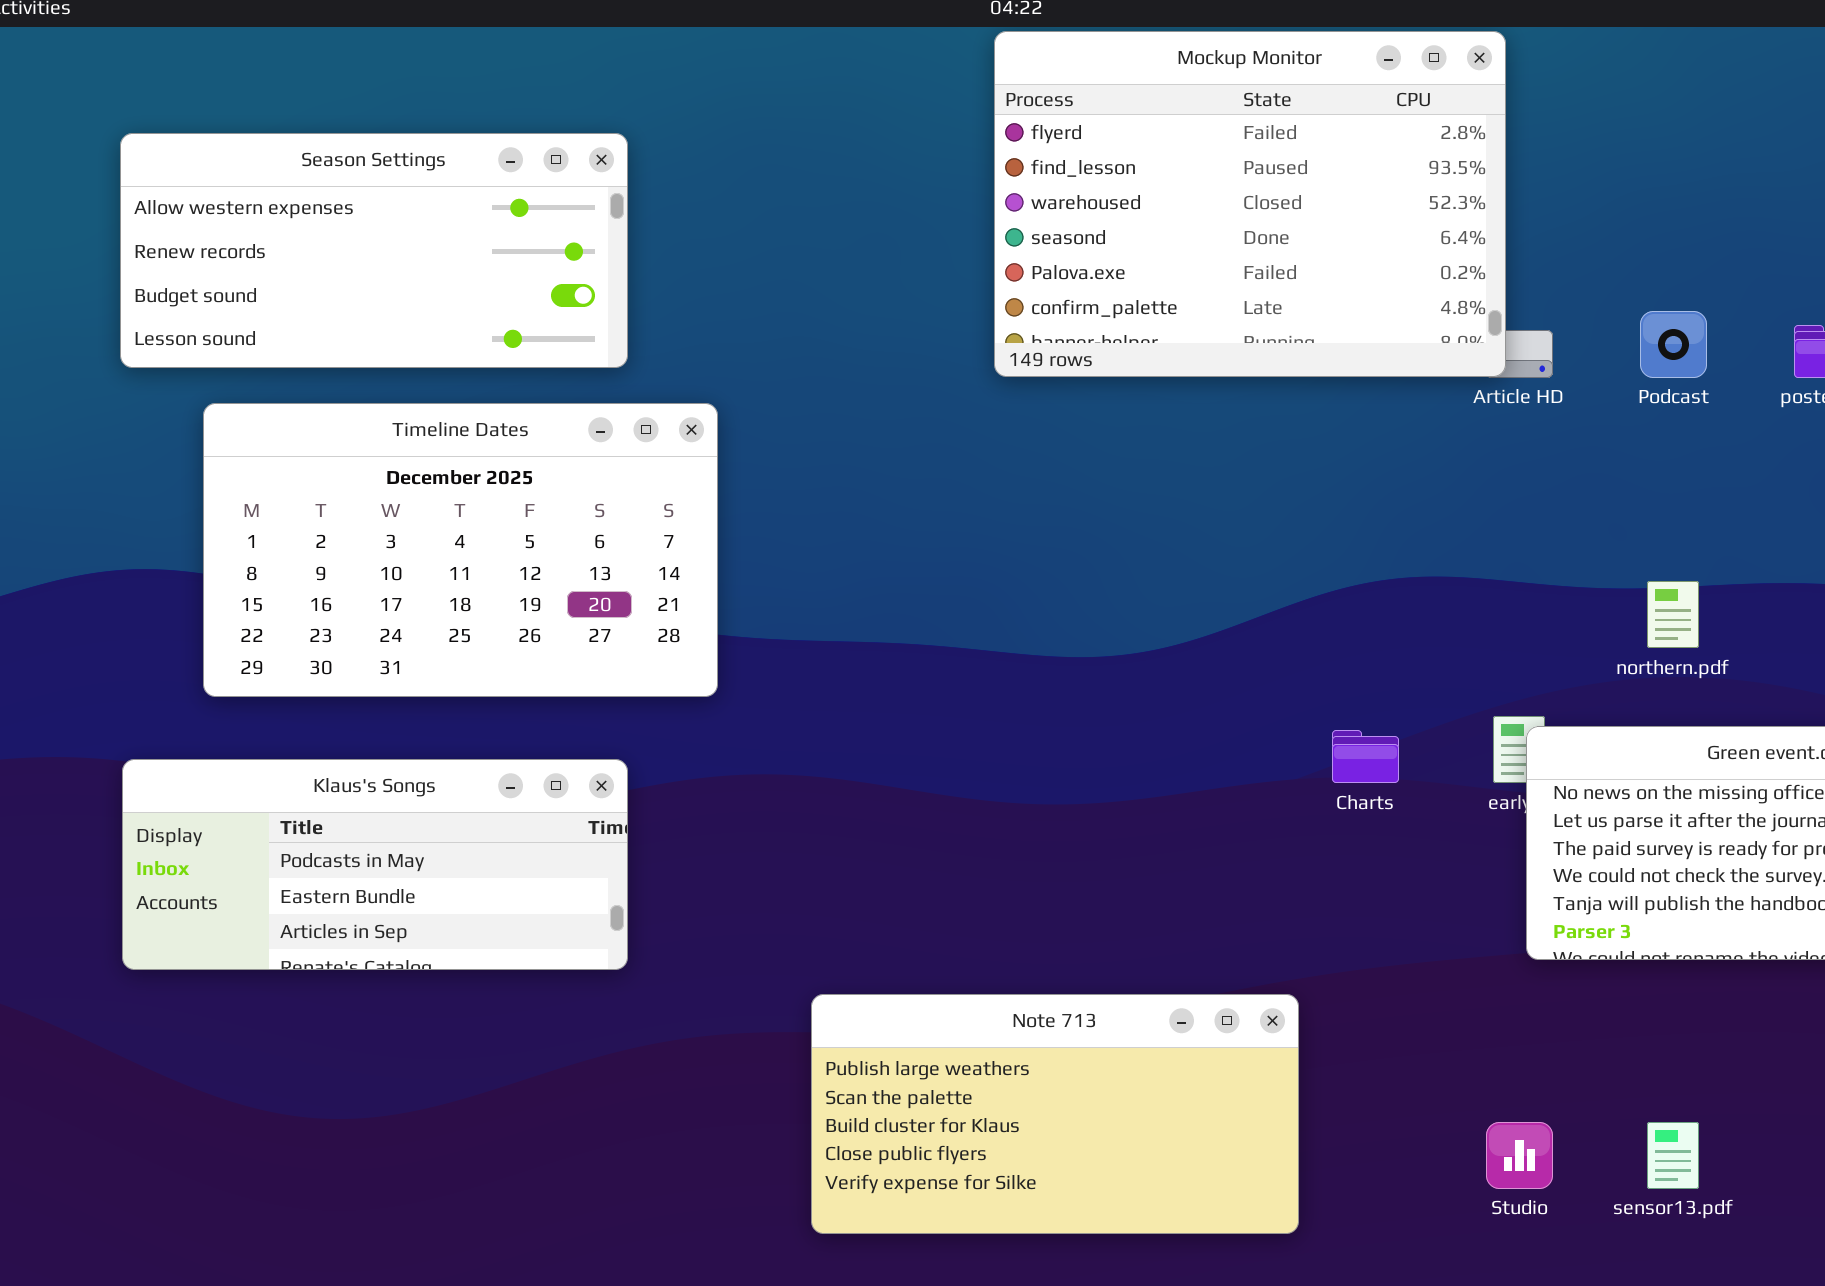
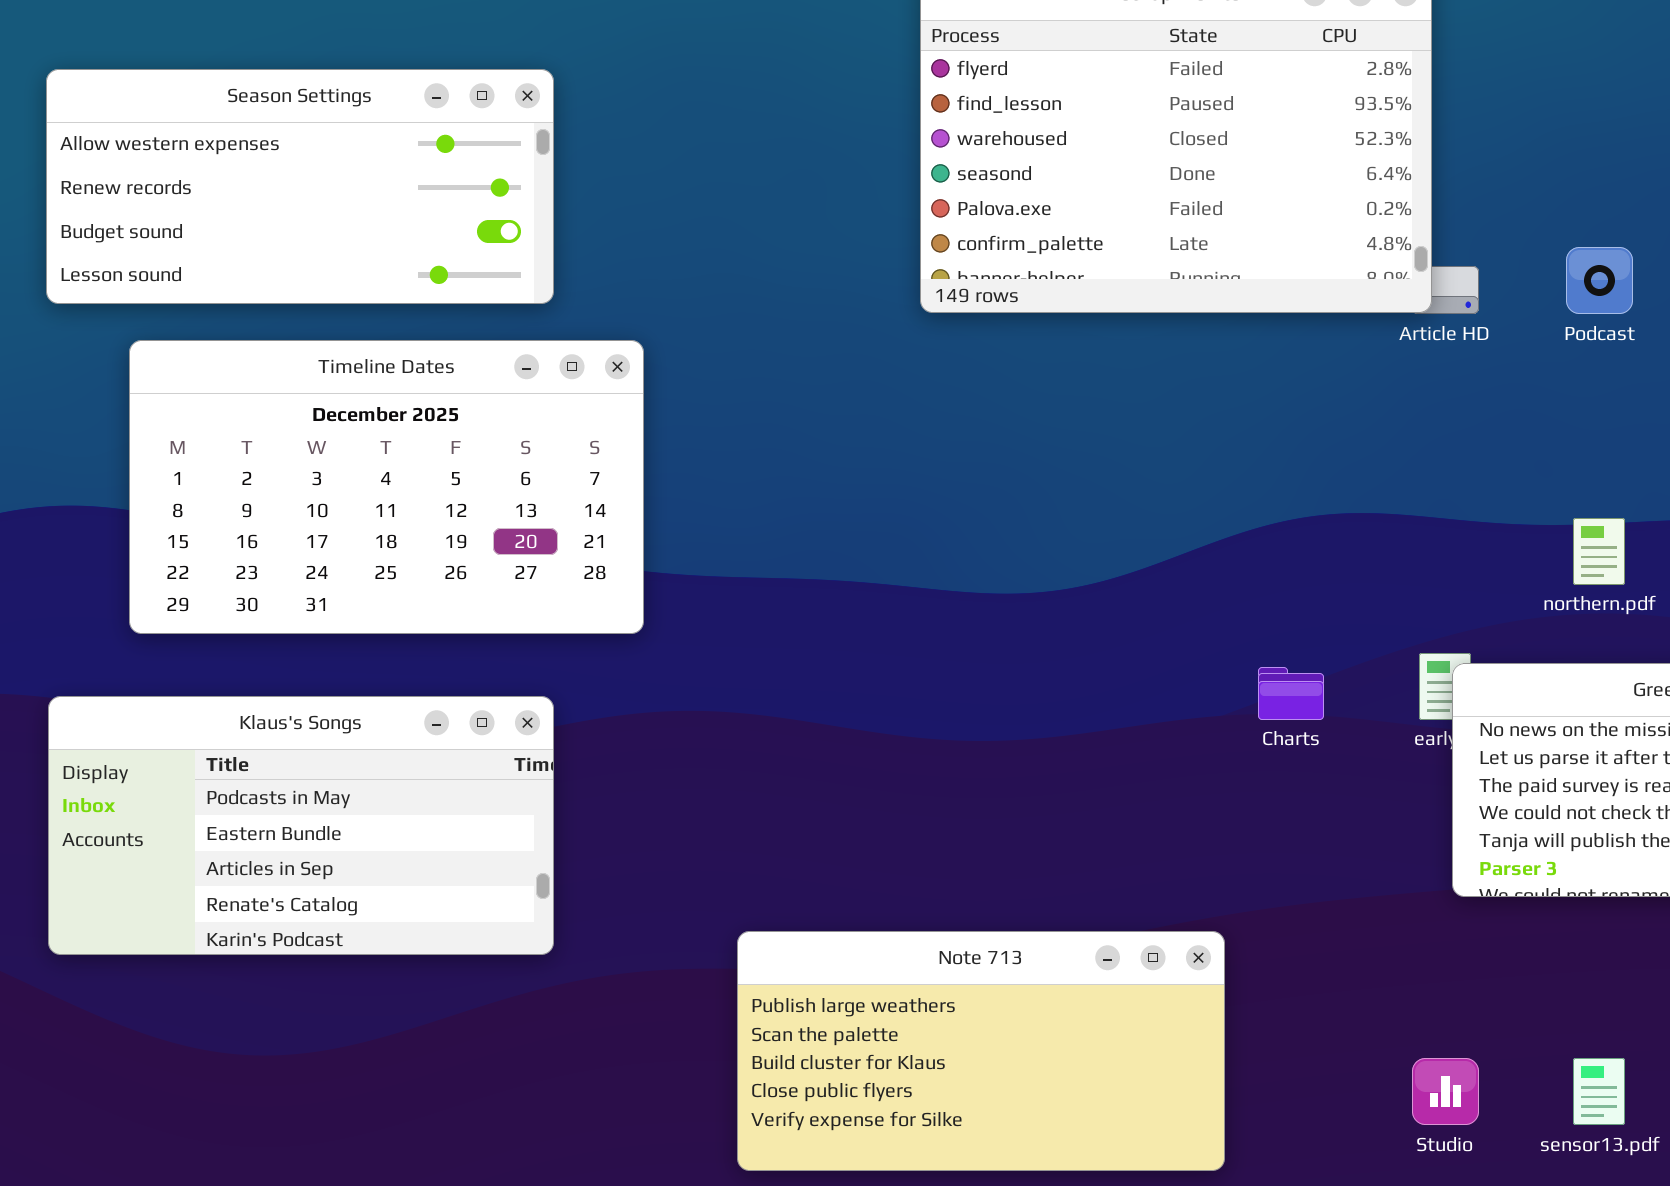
Klaus's Songs: [122,759,628,970] -> [48,696,554,955], resized

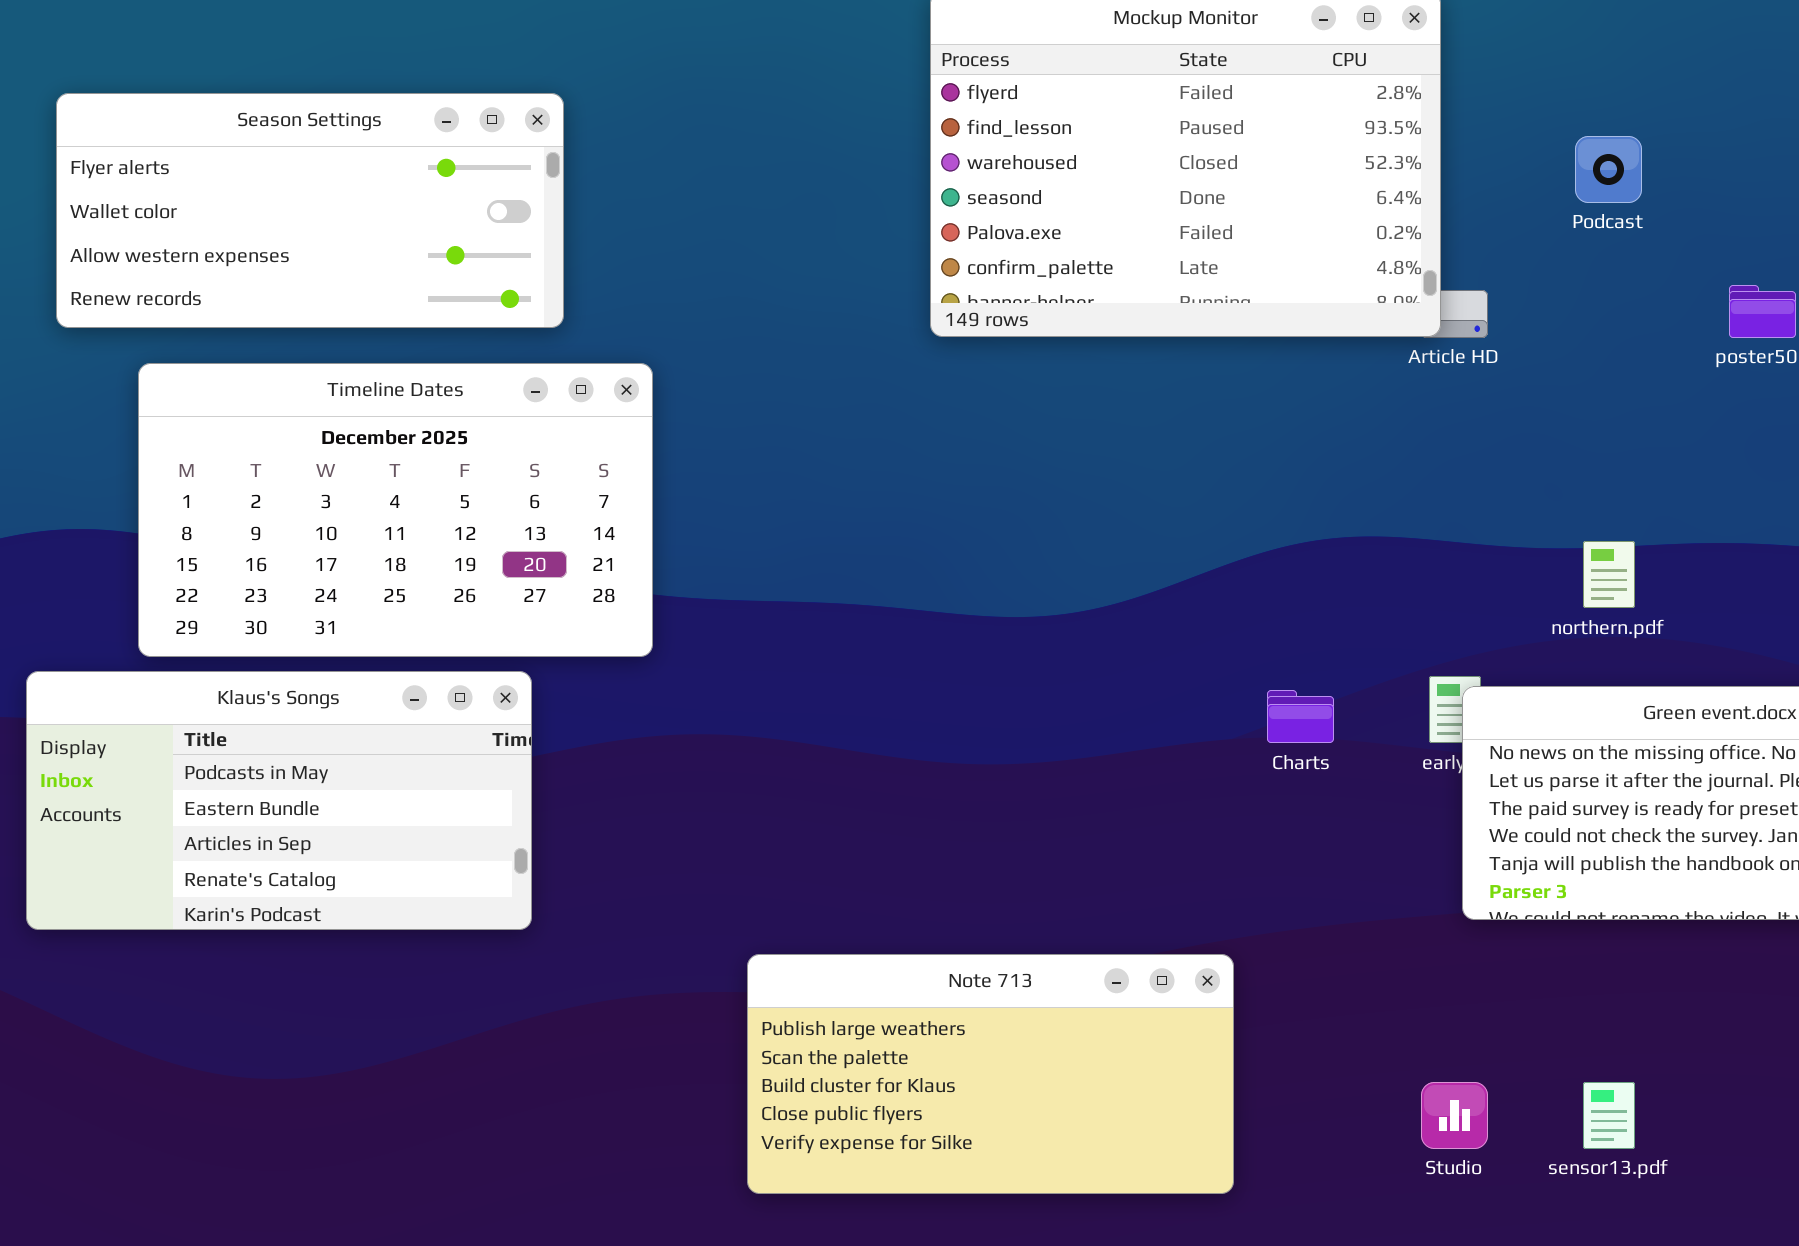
Season Settings: [46,69,554,304] -> [56,93,564,328], scrolled up 2 rows
Podcast: [1566,247,1633,314] -> [1575,136,1642,203], moved
Klaus's Songs: [48,696,554,955] -> [26,671,532,930], moved

